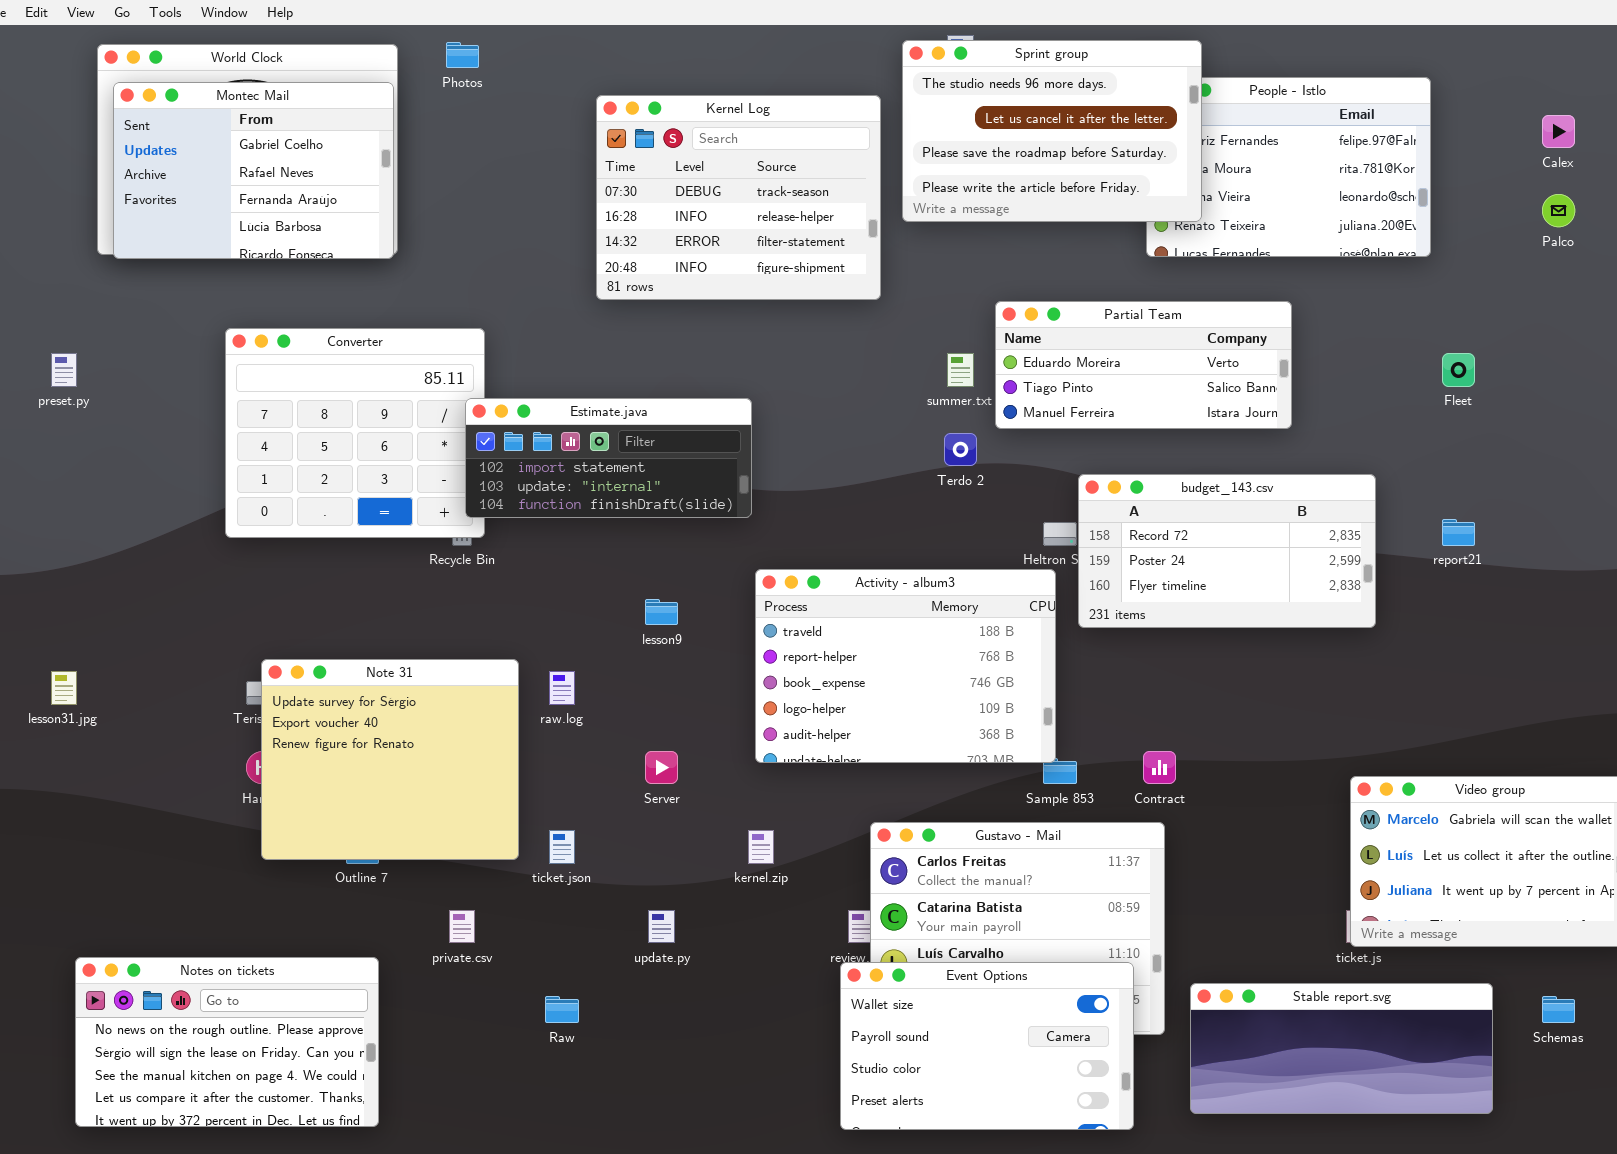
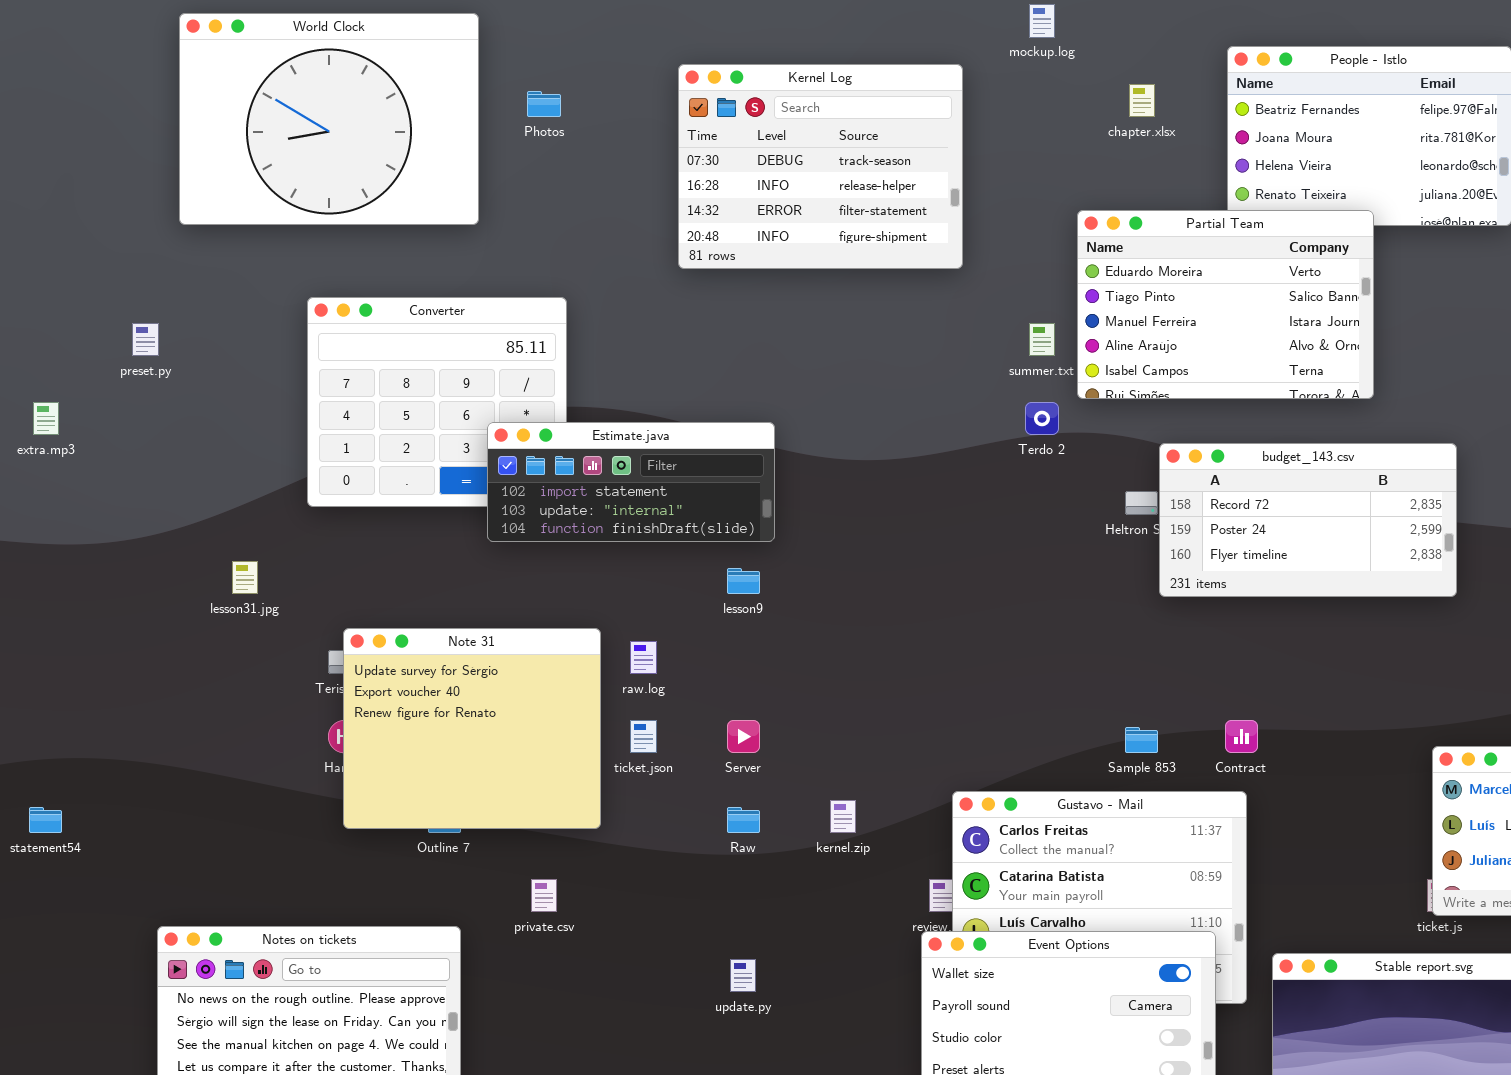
Sprint group: [902,40,1202,222] -> none, closed
Photos: [446,42,479,68] -> [527,91,561,117], moved
Montec Mail: [113,82,394,259] -> none, closed
Partial Team: [995,301,1292,429] -> [1077,210,1374,399], resized
Estimate.java: [465,398,752,518] -> [487,422,775,542], moved
Activity - album3: [755,569,1056,763] -> none, closed
lesson31.jpg: [51,671,77,705] -> [232,561,258,594], moved
ticket.json: [549,830,575,864] -> [630,720,657,753], moved
update.py: [648,910,675,943] -> [730,959,756,992], moved
Raw: [545,996,579,1023] -> [727,807,760,833], moved

